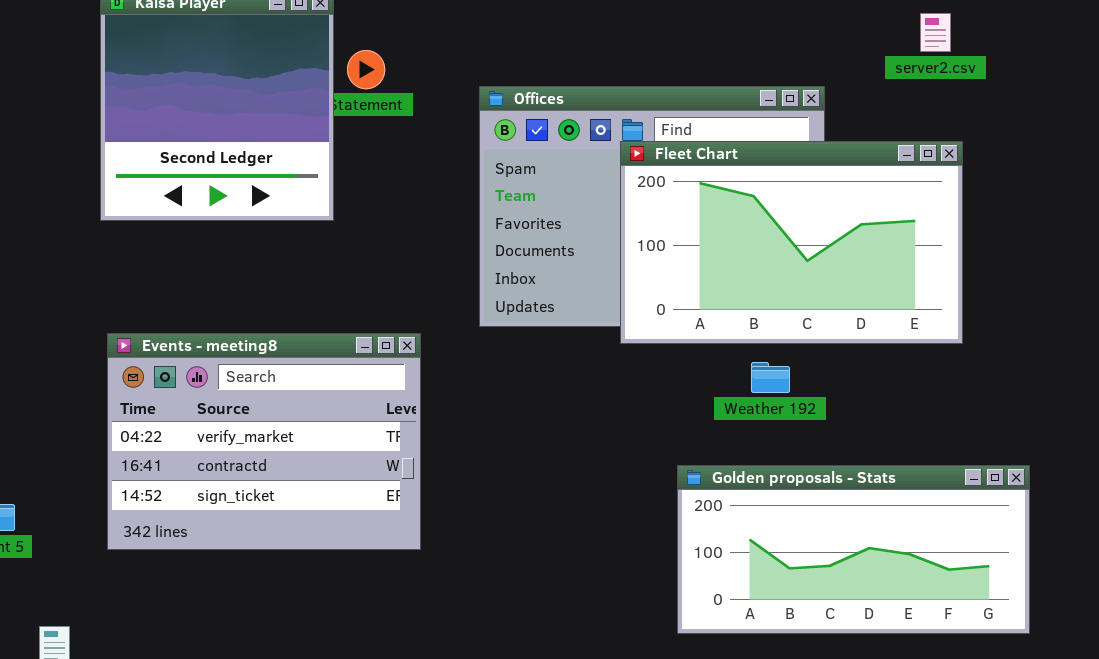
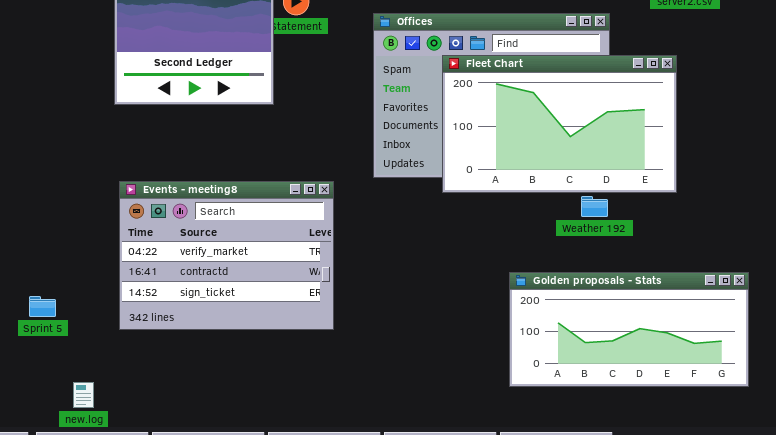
Fleet Chart: [620,141,963,344] -> [442,55,677,193], moved
Weather 192: [751,362,790,393] -> [581,196,608,217], moved

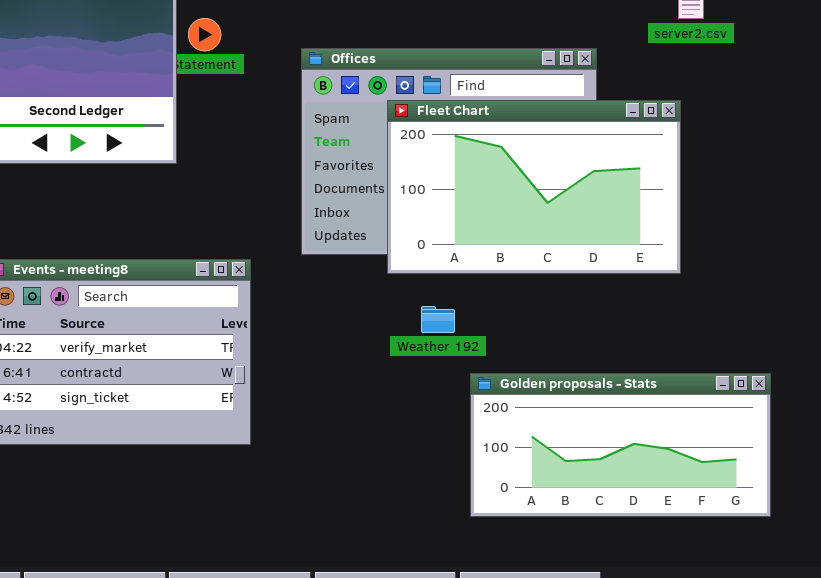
Weather 192: [581,196,608,217] -> [421,306,455,333], moved

